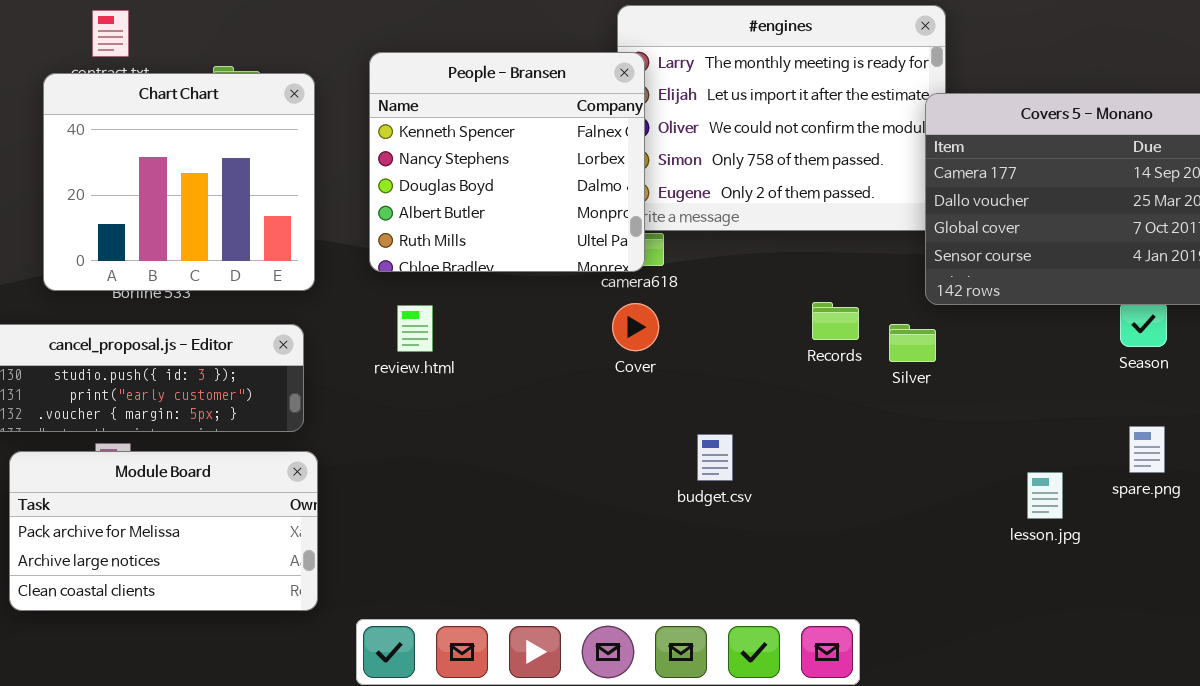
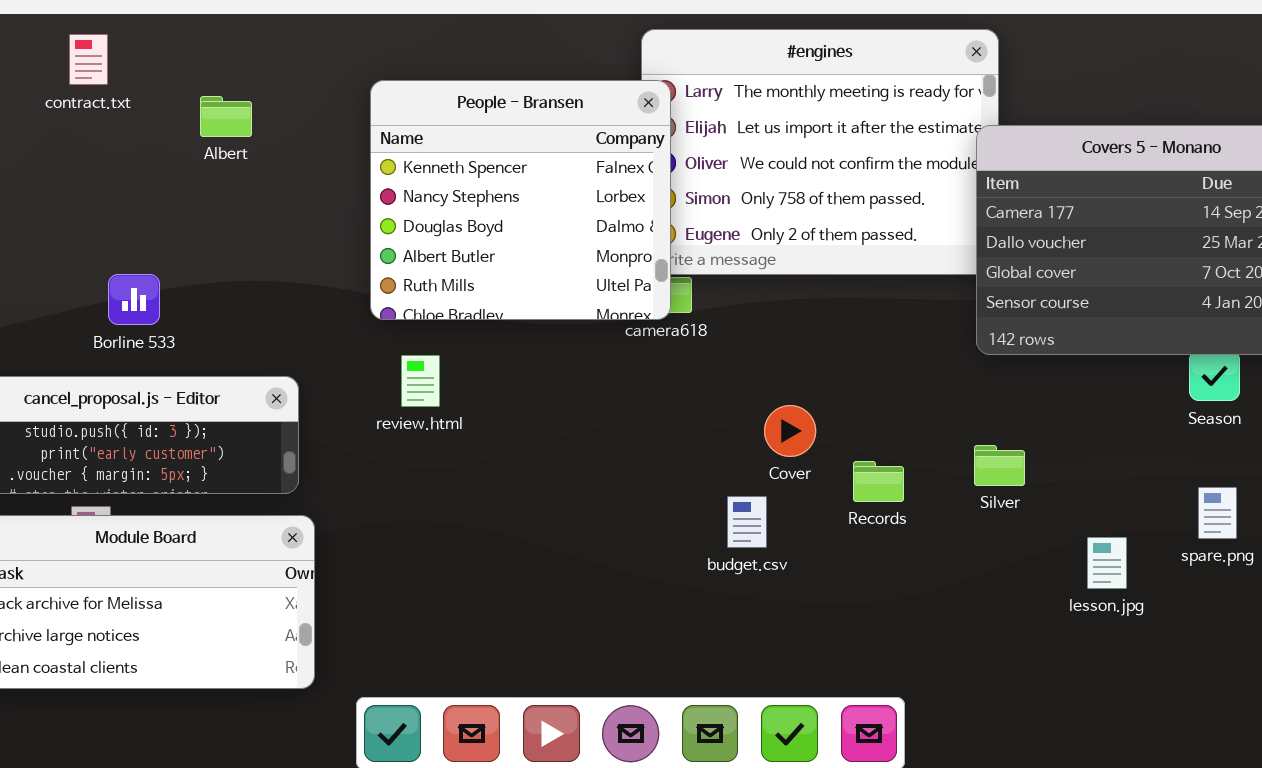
Chart Chart: [43,73,315,291] -> none, closed
Records: [812,302,859,340] -> [853,461,904,502], moved
Cover: [612,303,659,351] -> [764,405,816,457], moved
Silver: [889,324,936,362] -> [974,445,1025,486], moved

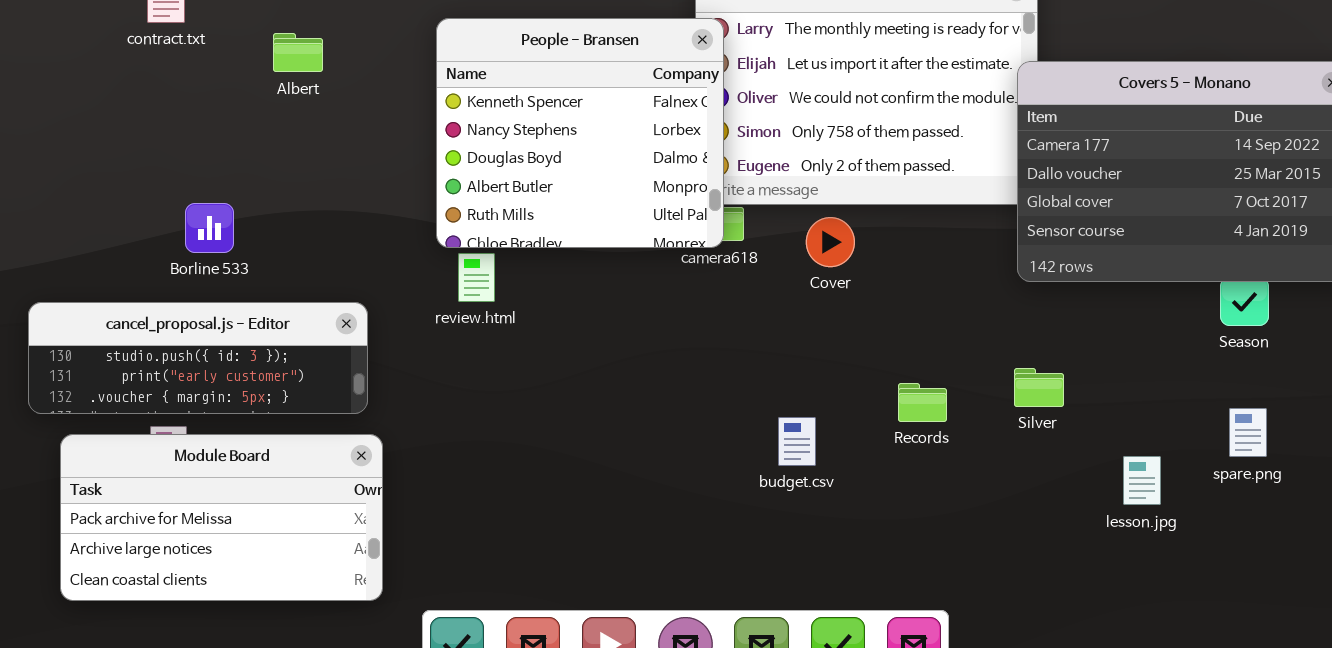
review.html: [401,355,440,407] -> [458,253,495,302], moved
Cover: [764,405,816,457] -> [806,217,855,267], moved

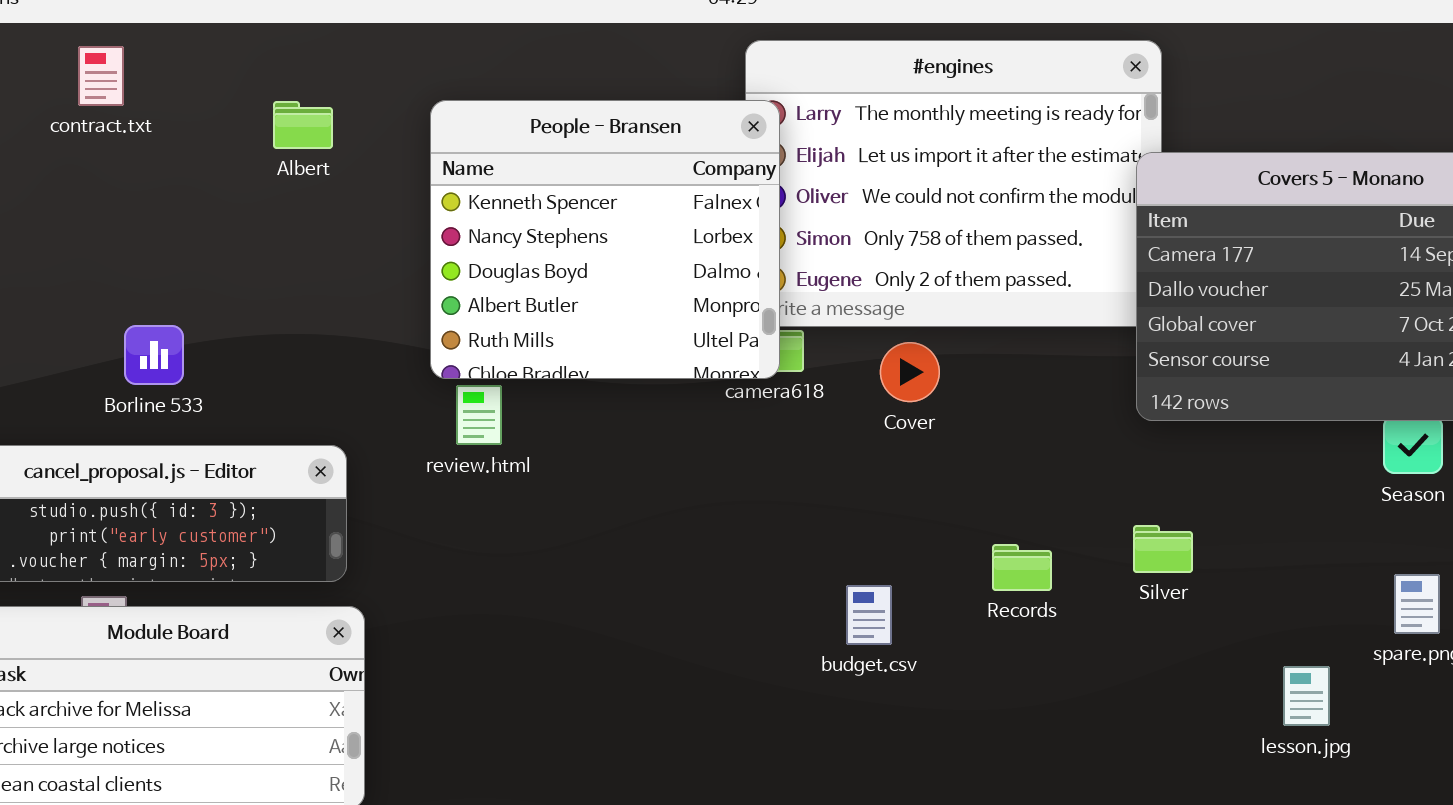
Albert: [273,33,323,72] -> [273,101,333,149], moved
lesson.jpg: [1123,456,1161,505] -> [1283,666,1330,726], moved

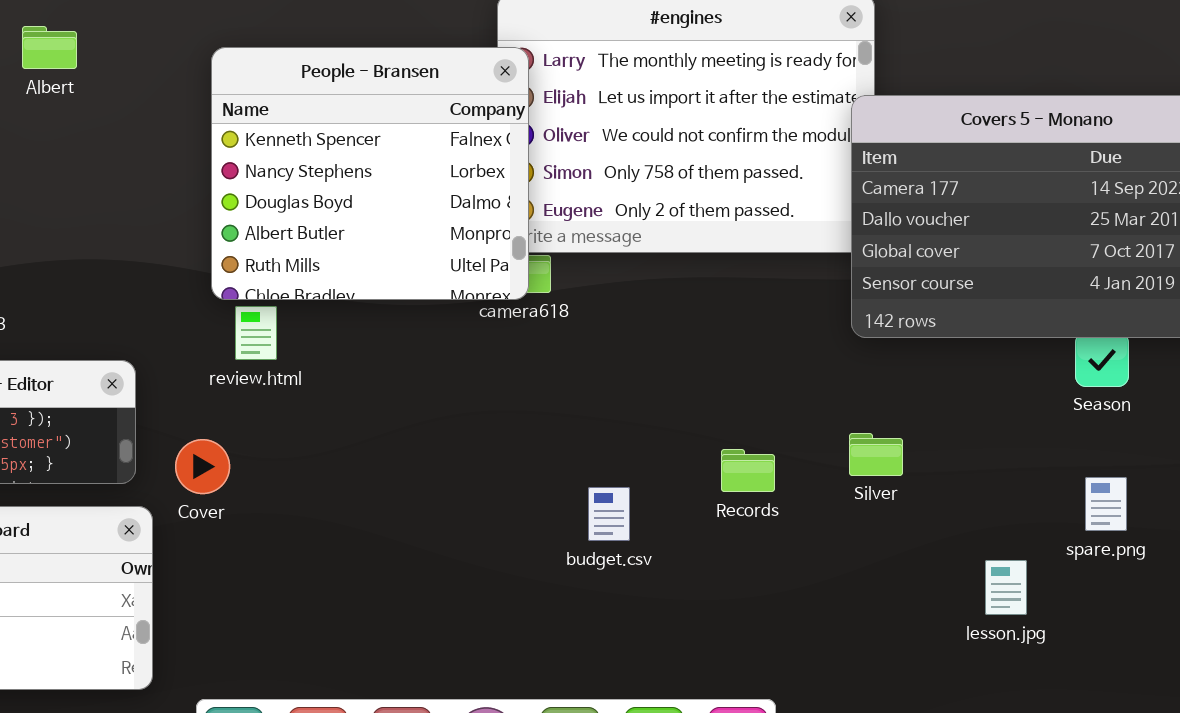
Albert: [273,101,333,149] -> [22,26,77,69], moved
Cover: [880,342,940,402] -> [175,439,230,494], moved

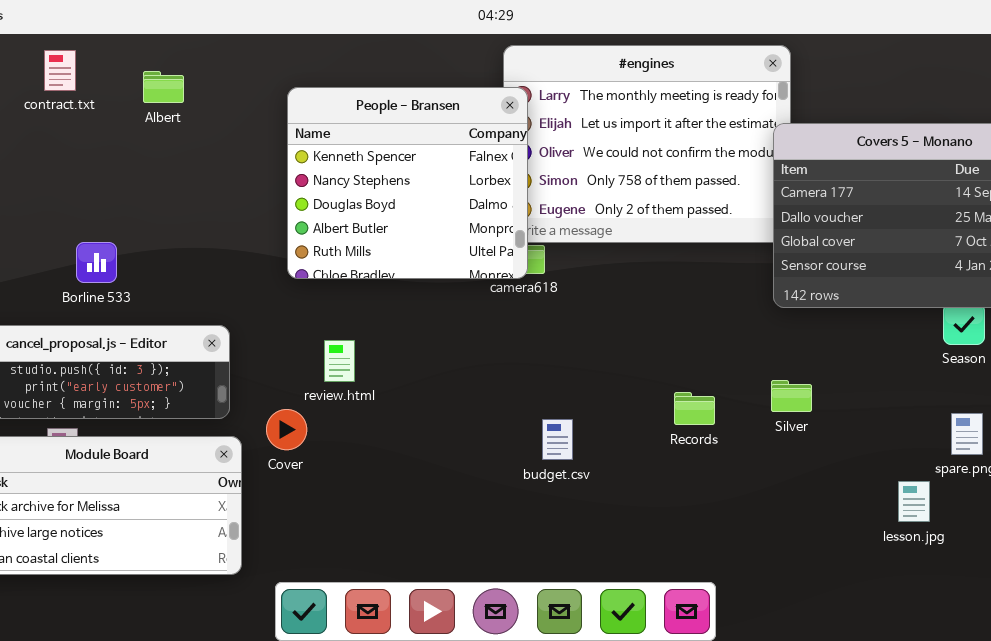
review.html: [235,306,277,360] -> [324,340,355,382], moved
Cover: [175,439,230,494] -> [266,409,307,450], moved
budget.csv: [588,487,630,541] -> [542,419,573,460], moved
lesson.jpg: [985,560,1027,615] -> [898,481,930,522], moved

